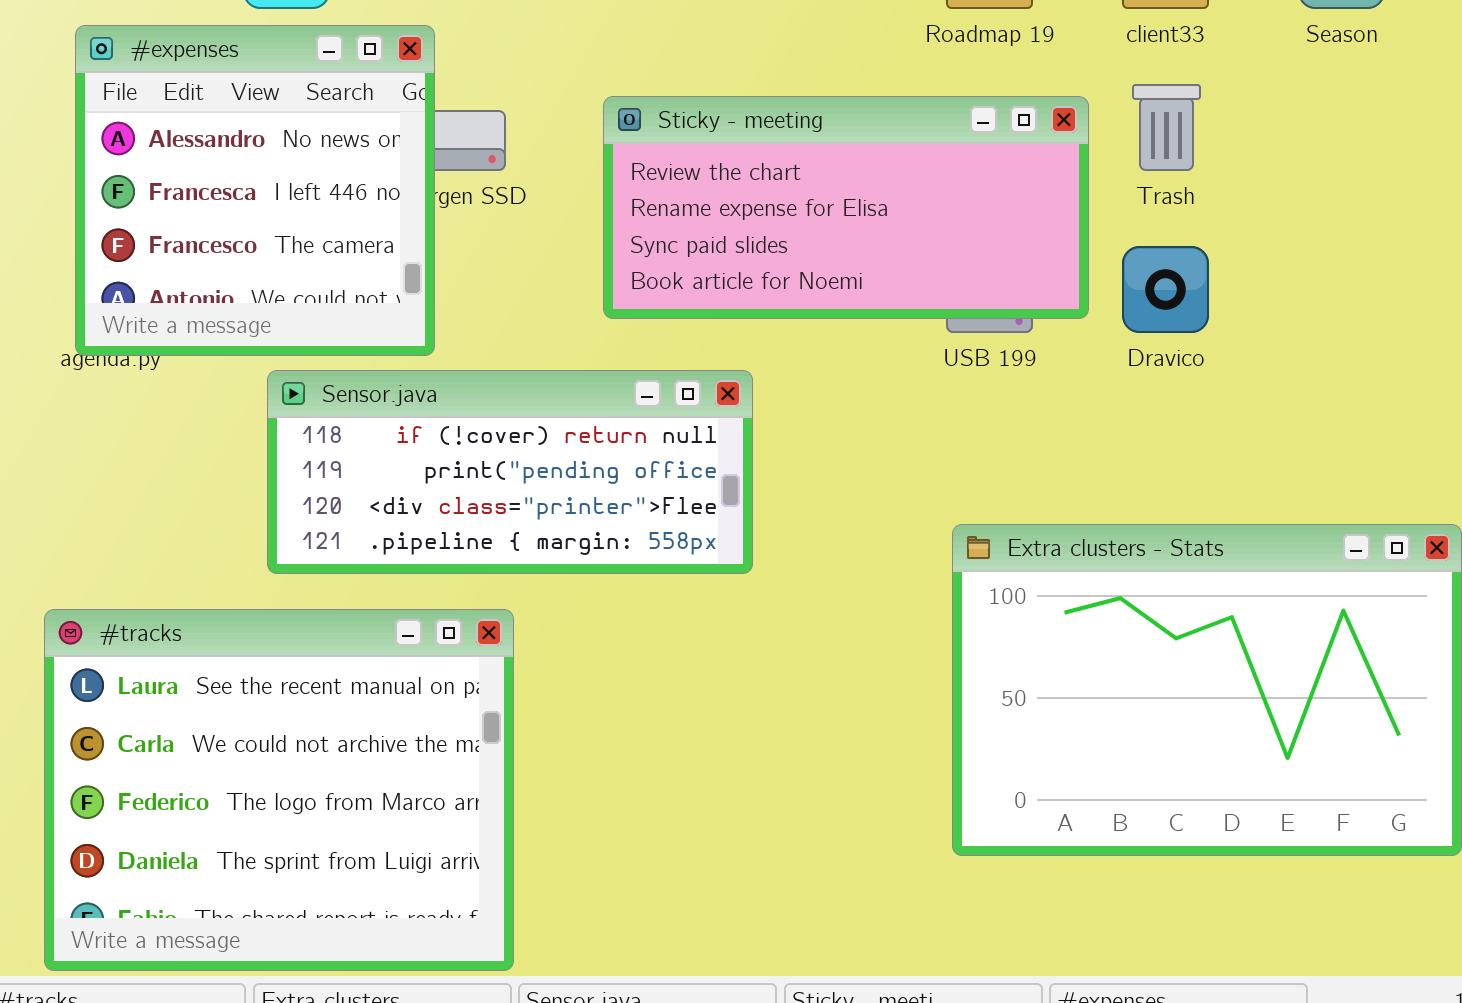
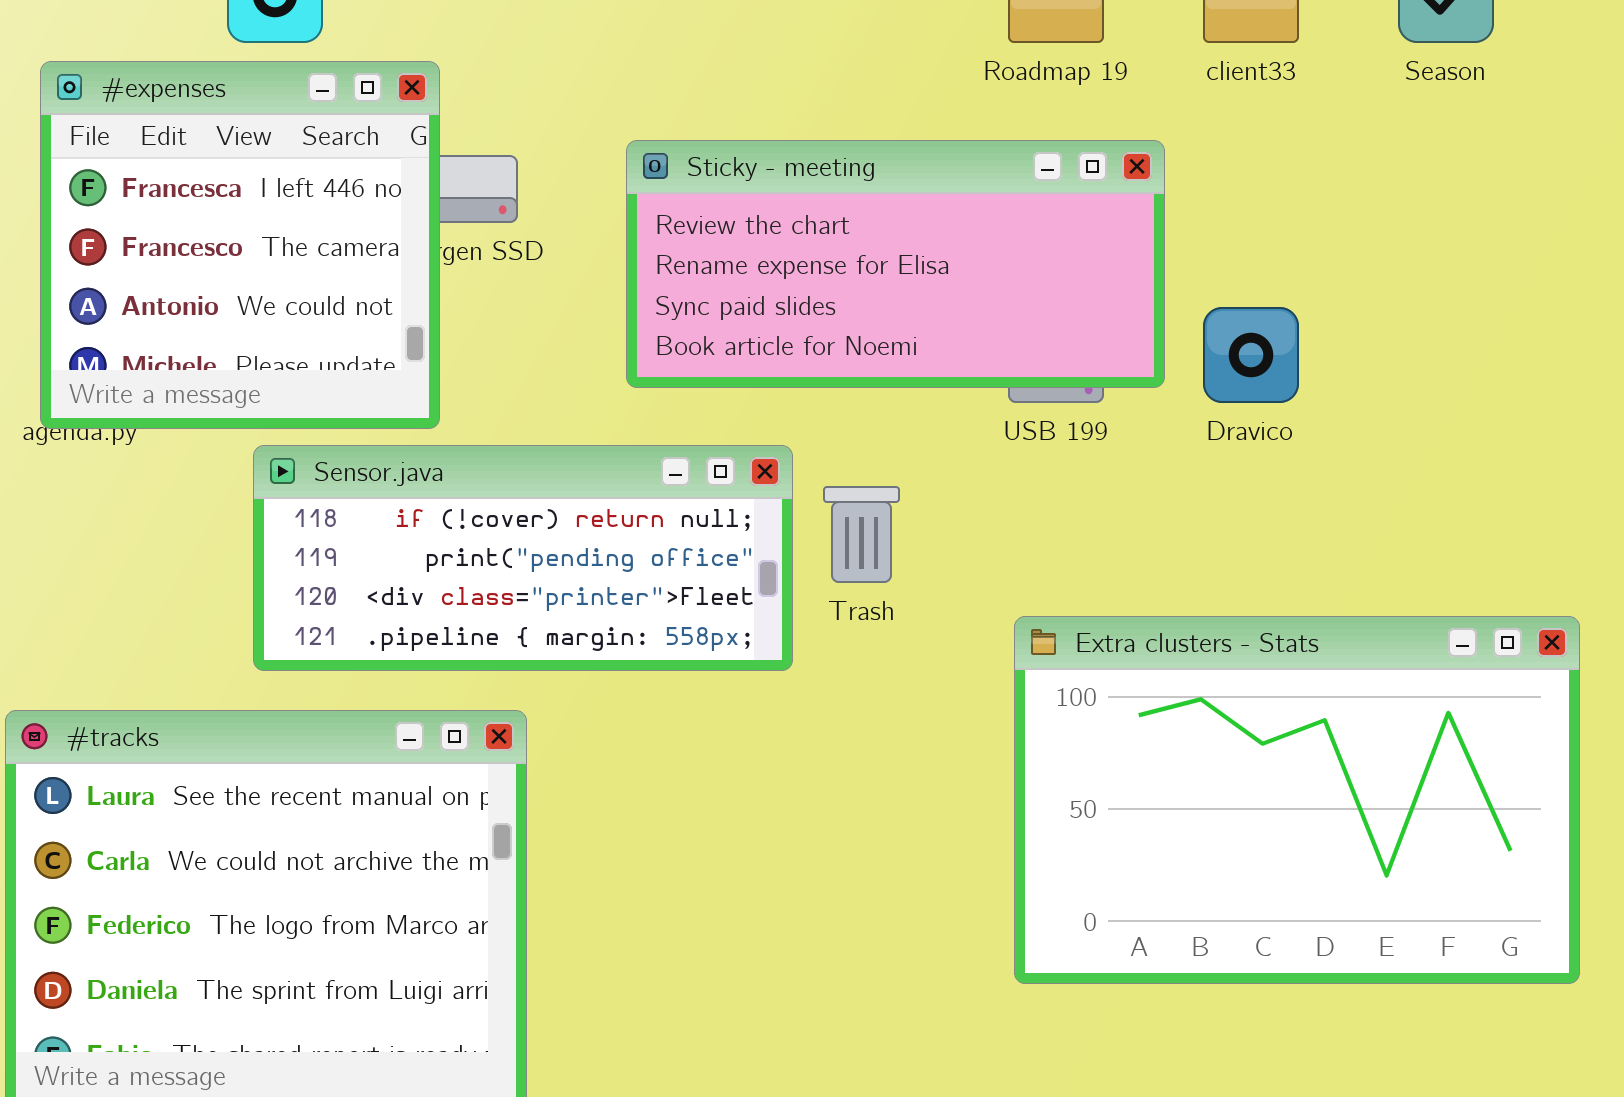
#expenses: [75,25,435,356] -> [40,61,440,429], scrolled down 1 row
Trash: [1132,84,1201,171] -> [823,486,900,583], moved

